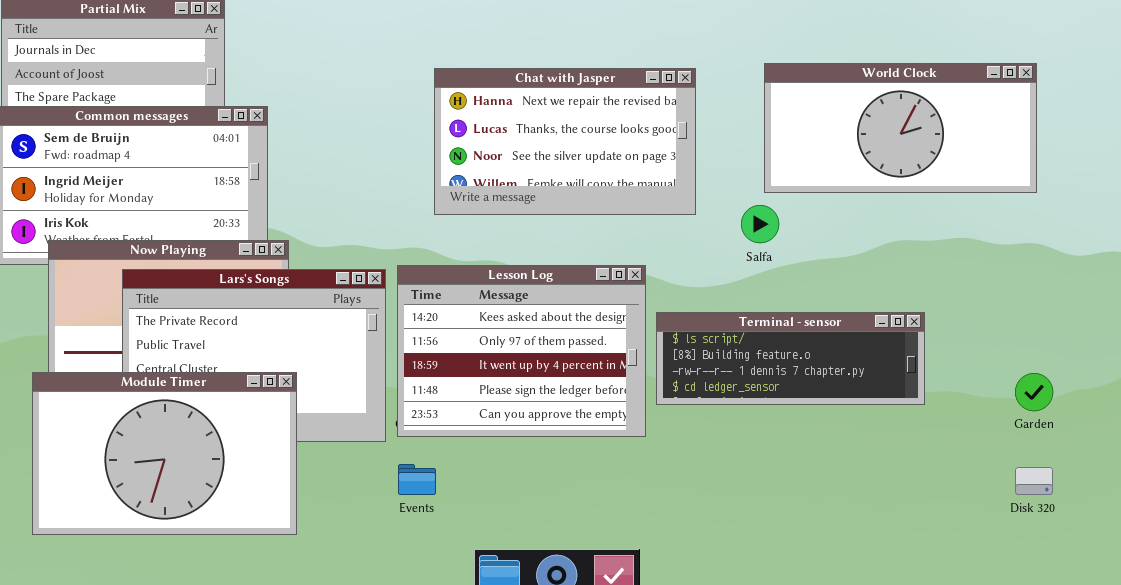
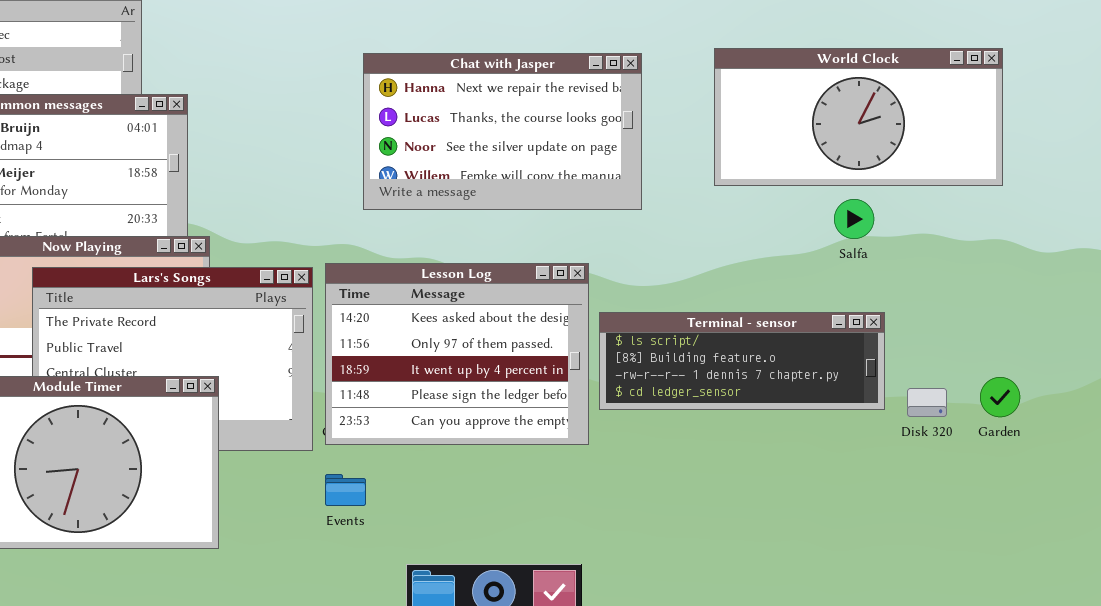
Salfa: [741,205,779,243] -> [834,199,874,239], moved
Disk 320: [1015,467,1053,495] -> [907,388,947,417], moved

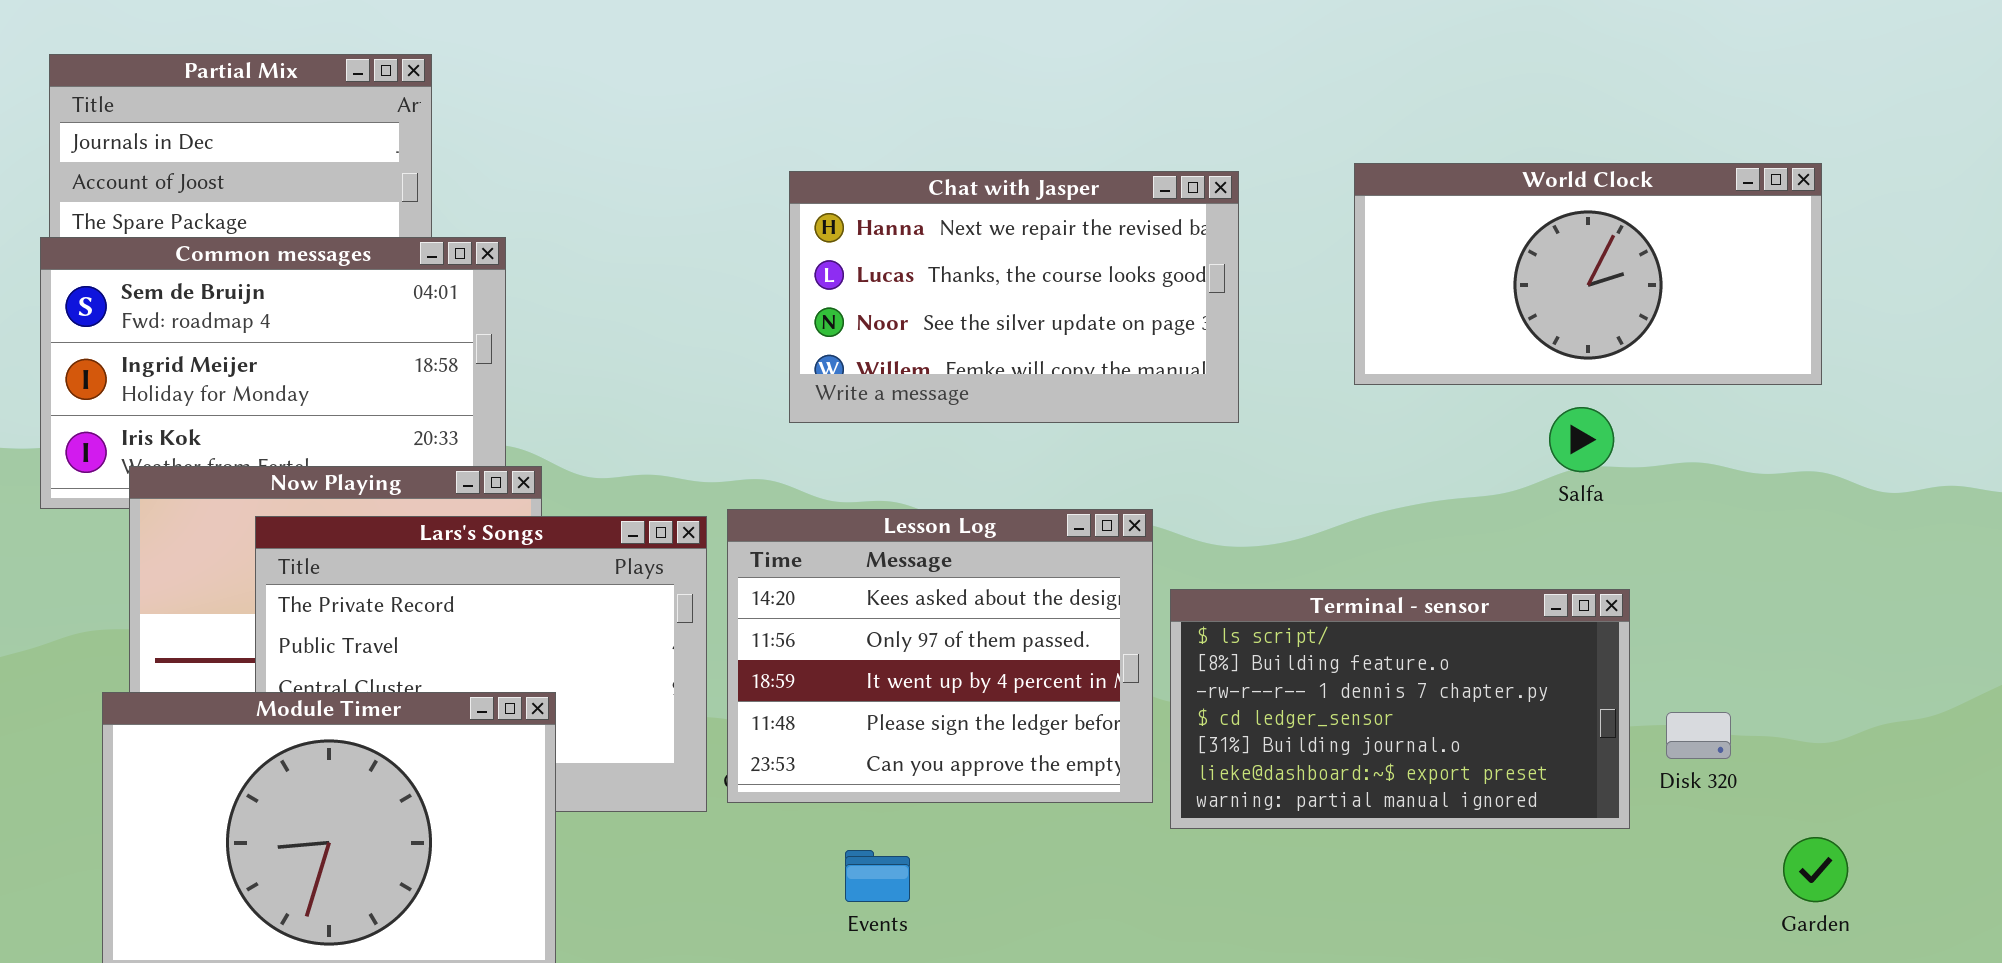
Terminal - sensor: [599,312,885,410] -> [1170,589,1630,829], resized
Garden: [980,377,1020,417] -> [1783,837,1848,902], moved
Events: [325,474,366,506] -> [845,850,910,902], moved

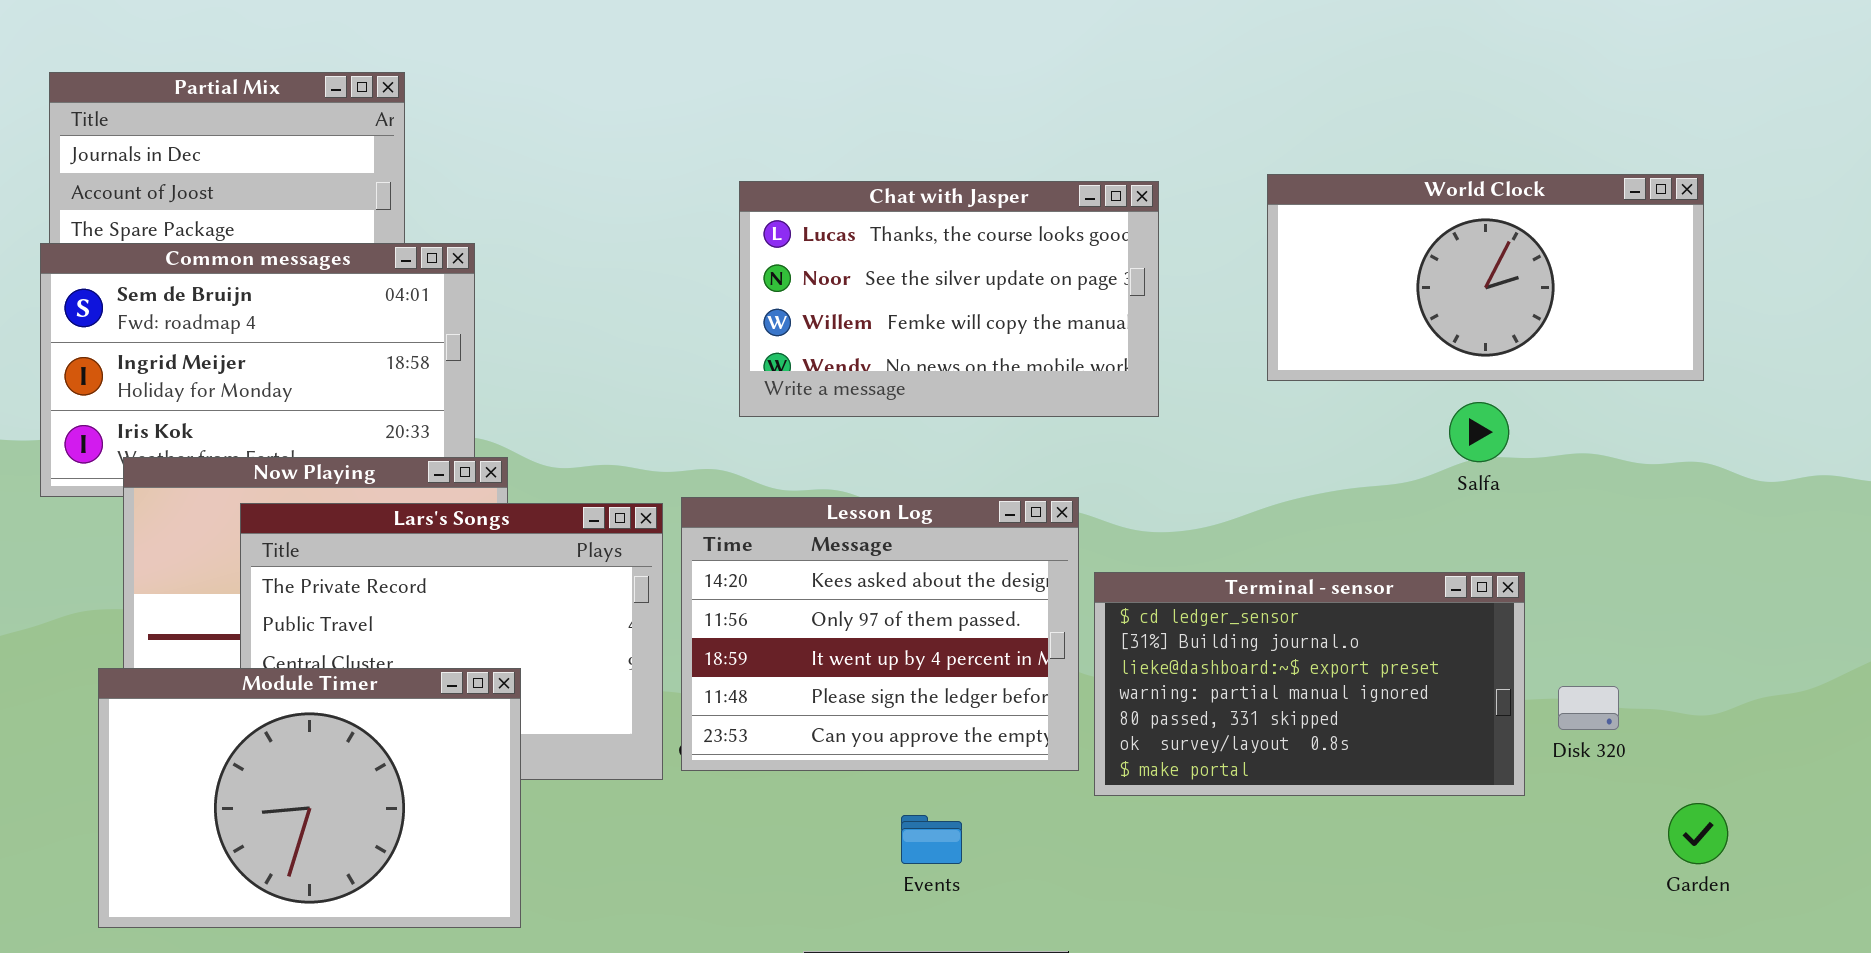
Chat with Jasper: [789,171,1239,423] -> [739,181,1159,417], scrolled down 1 row
Terminal - sensor: [1170,589,1630,829] -> [1094,572,1525,796], scrolled down 3 rows
Events: [845,850,910,902] -> [901,815,962,864], moved

